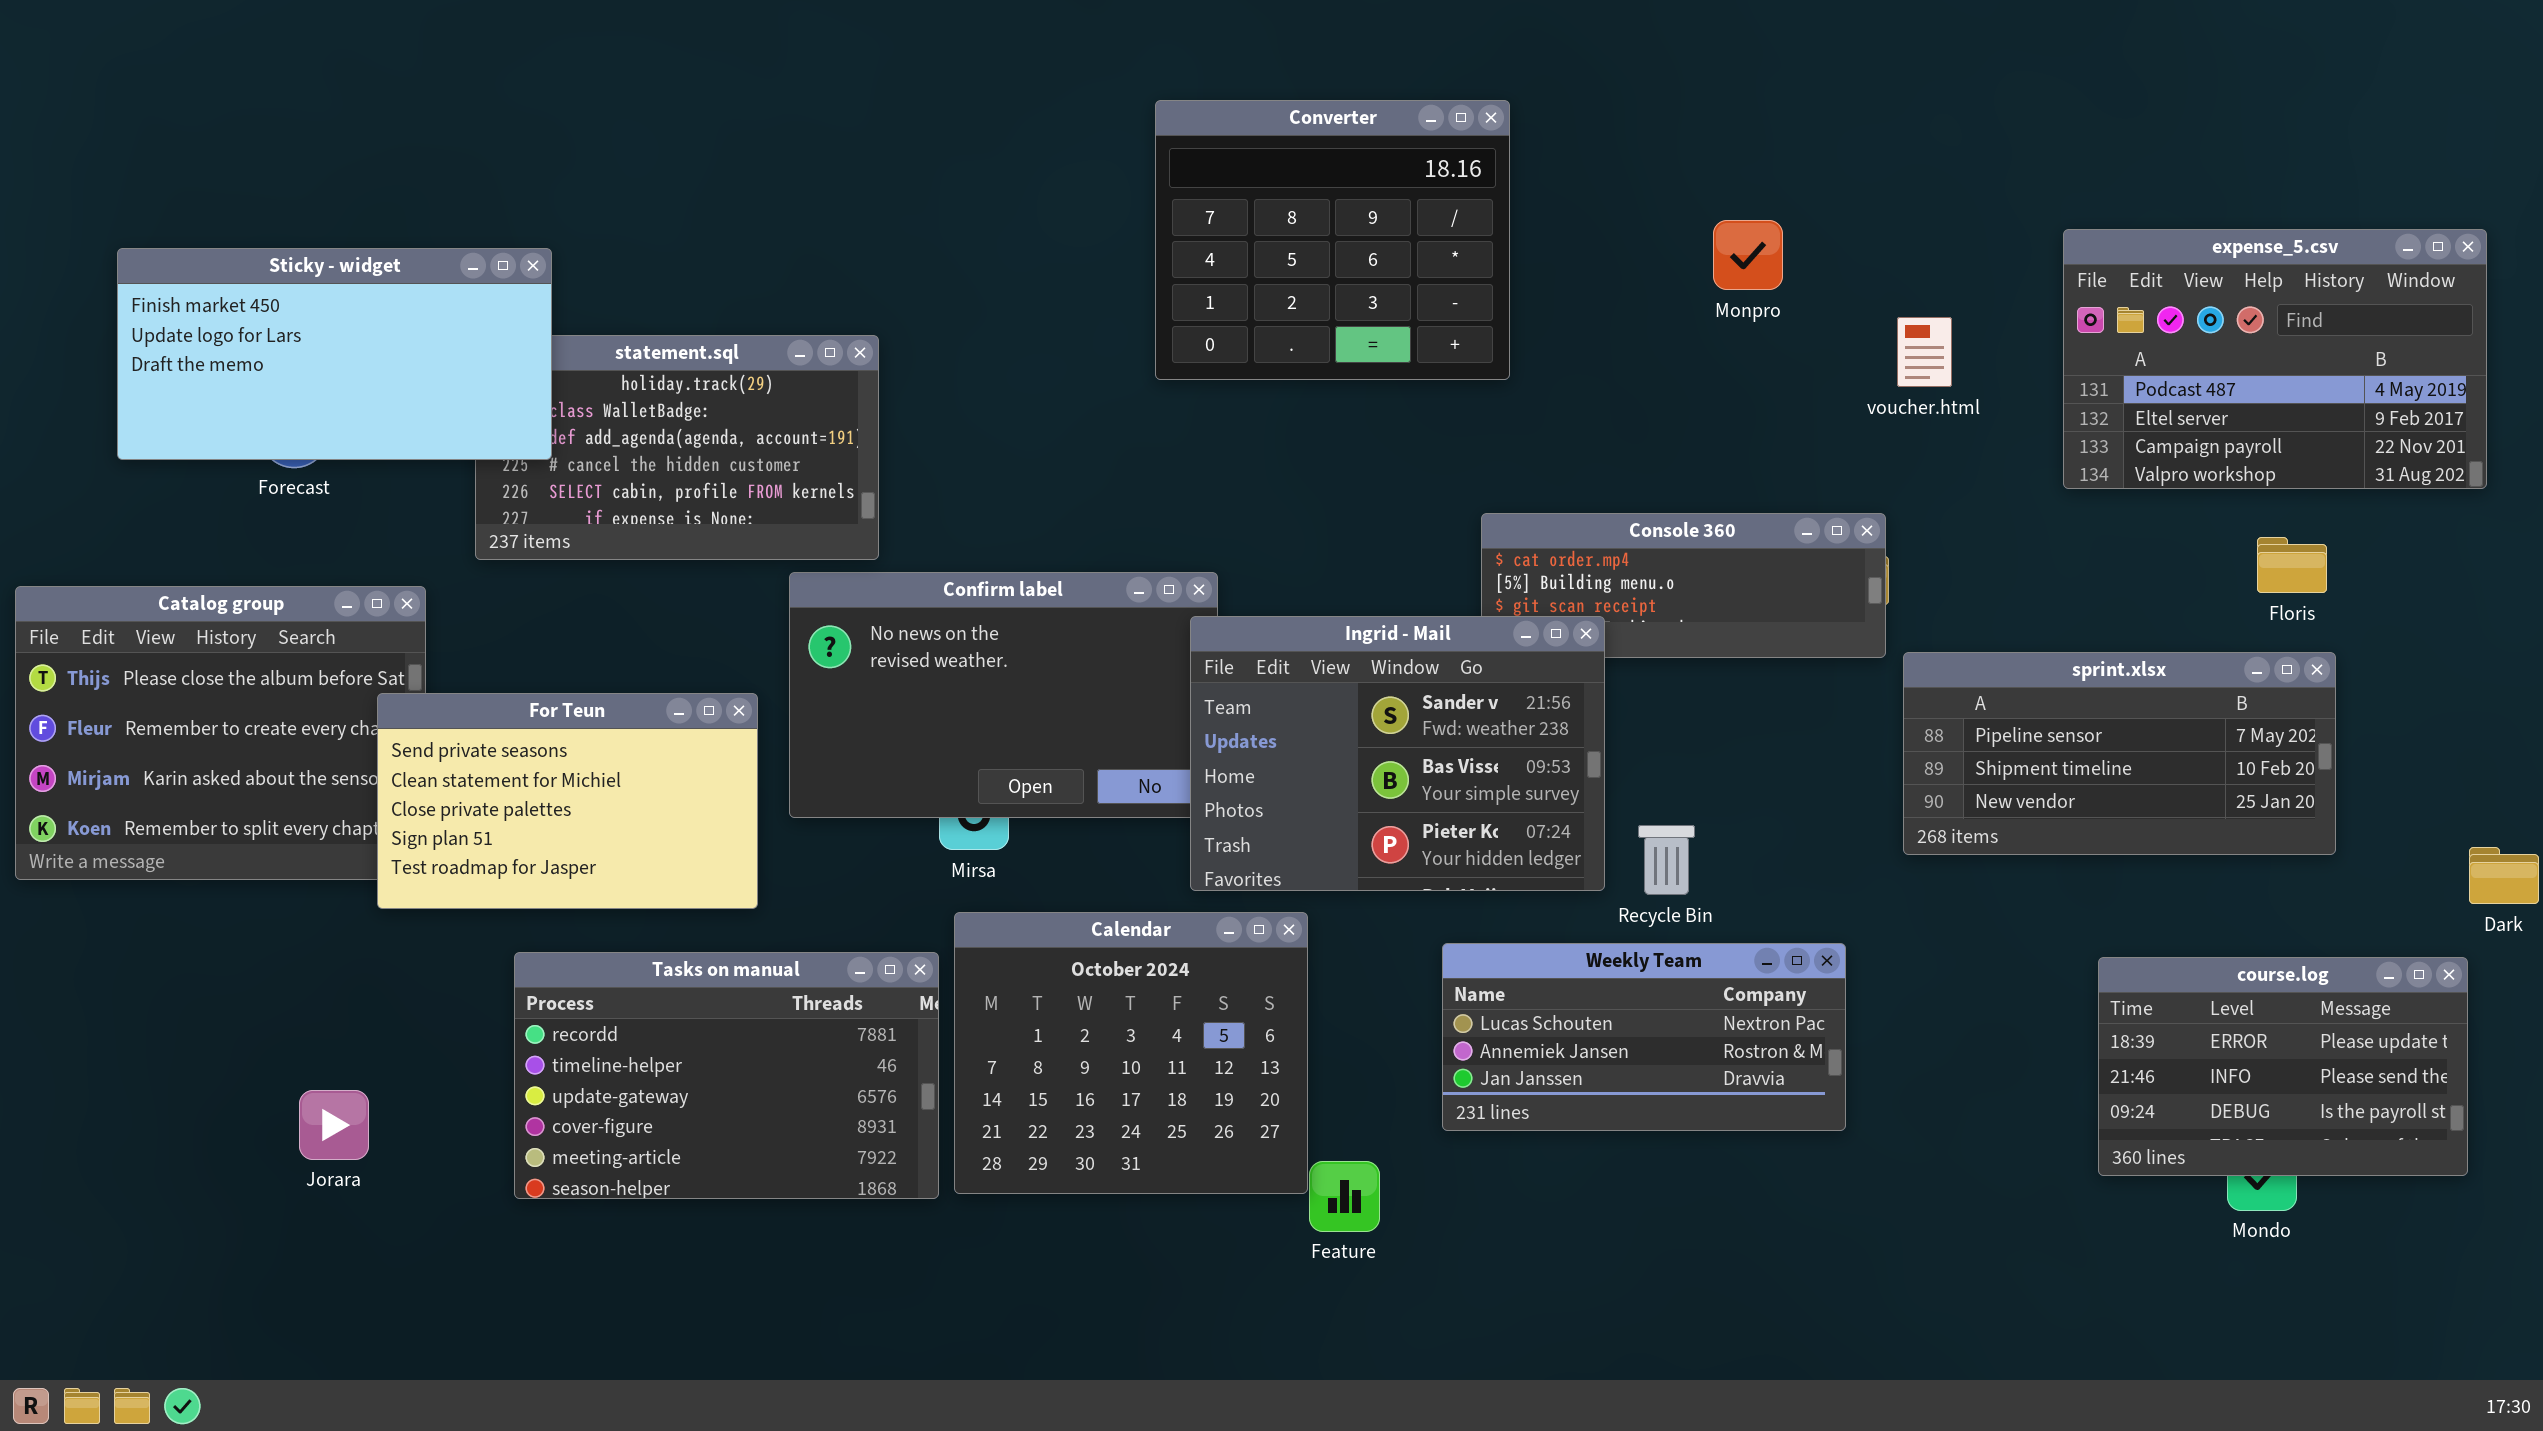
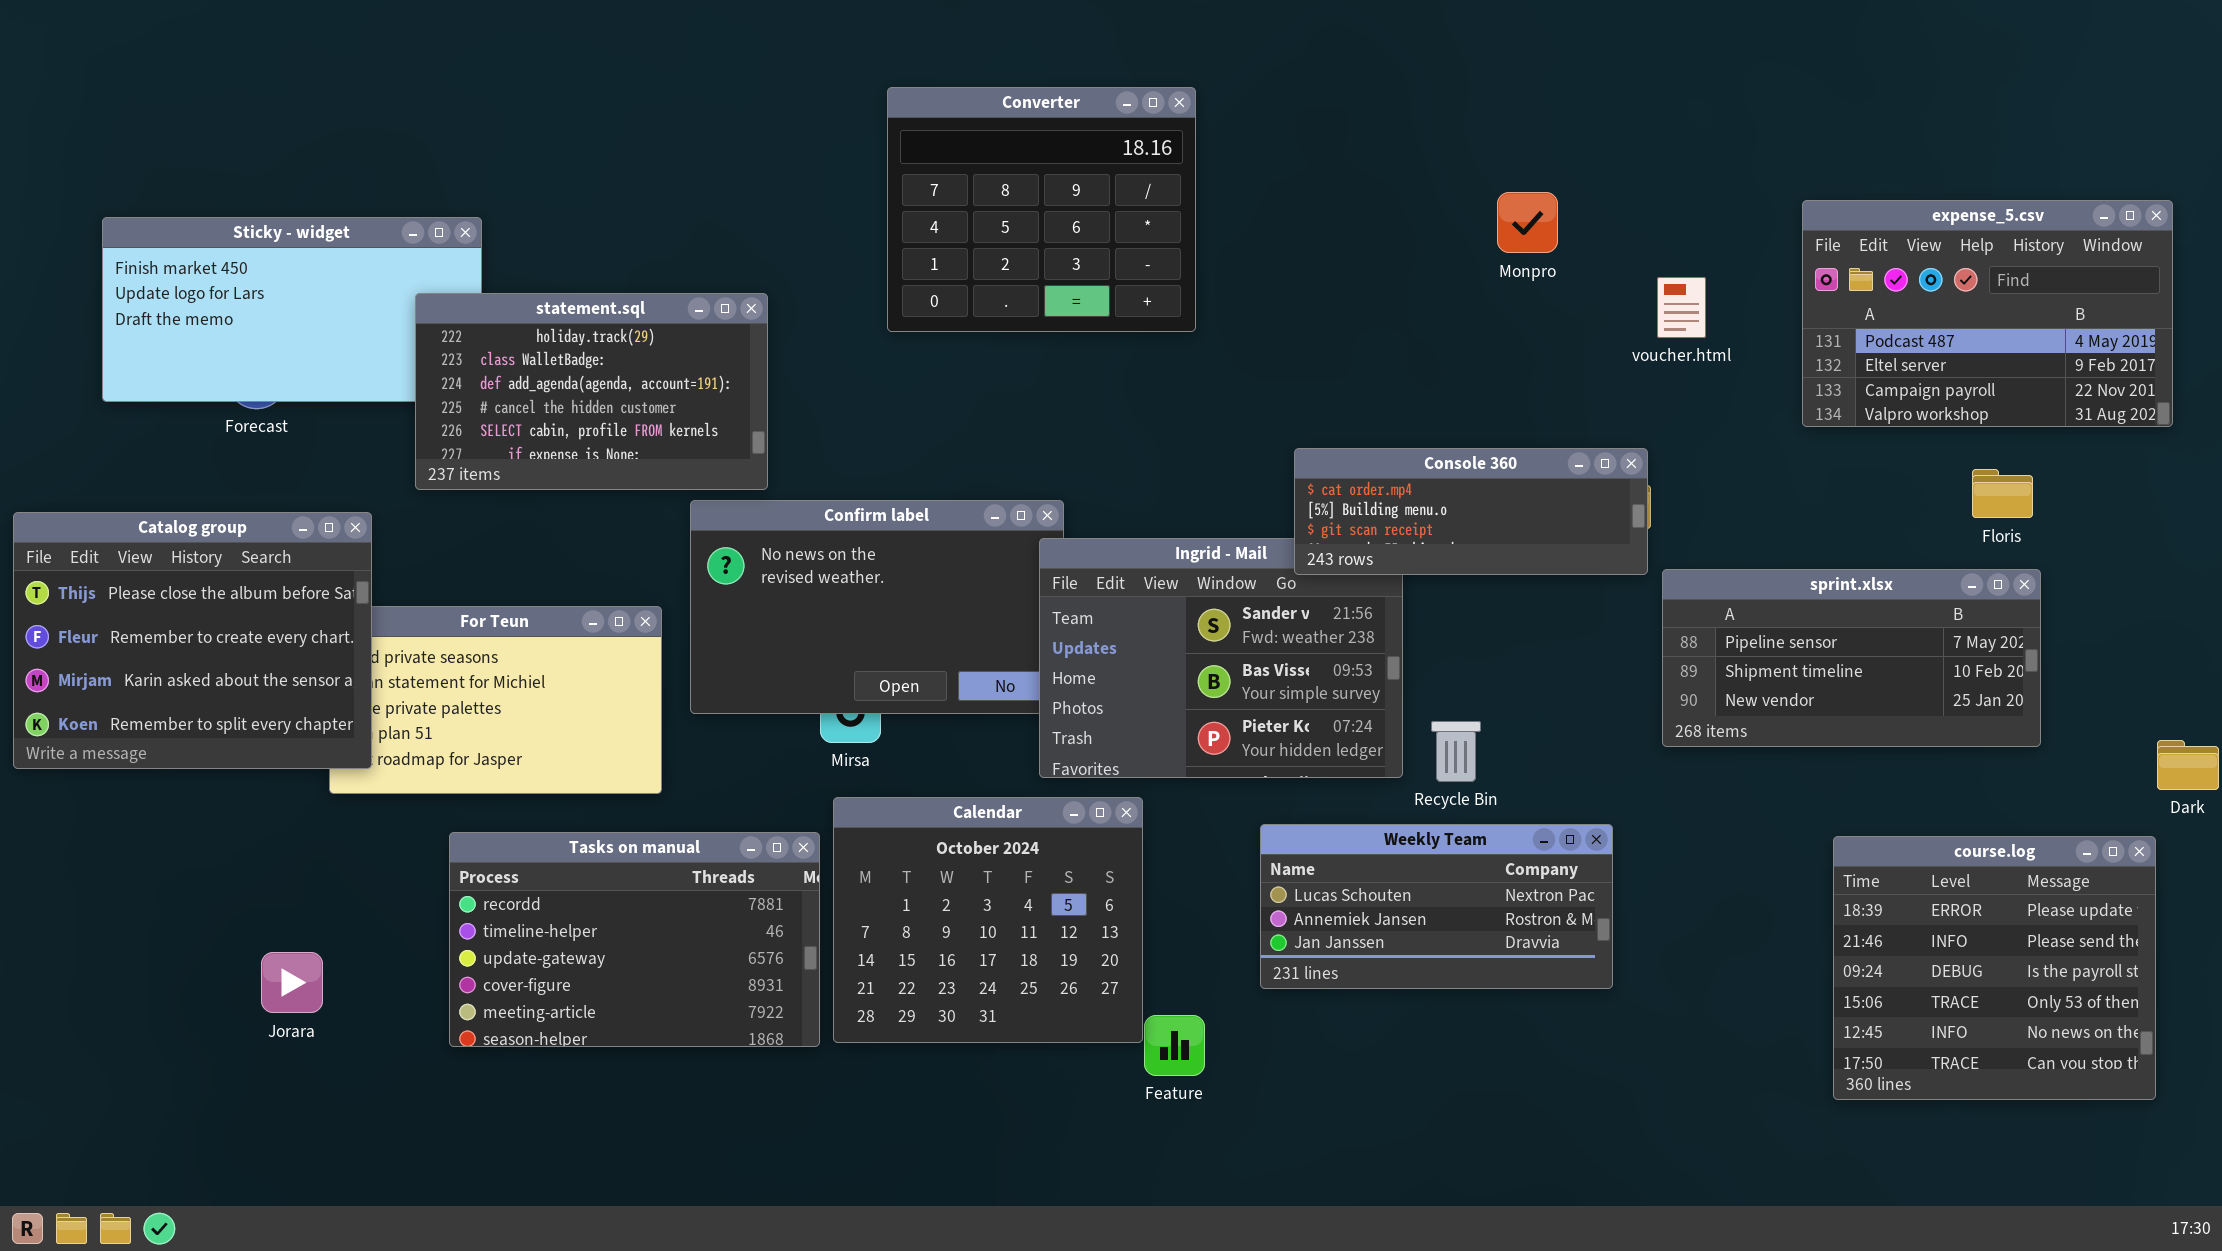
Converter: [1155,100,1510,380] -> [887,87,1196,332], moved
statement.sql: [475,335,879,560] -> [415,293,768,490], raised
Console 360: [1481,513,1886,658] -> [1294,448,1648,575], raised
Catalog group: [15,586,426,880] -> [13,512,372,769], raised
course.log: [2098,957,2468,1176] -> [1833,836,2156,1100], resized

